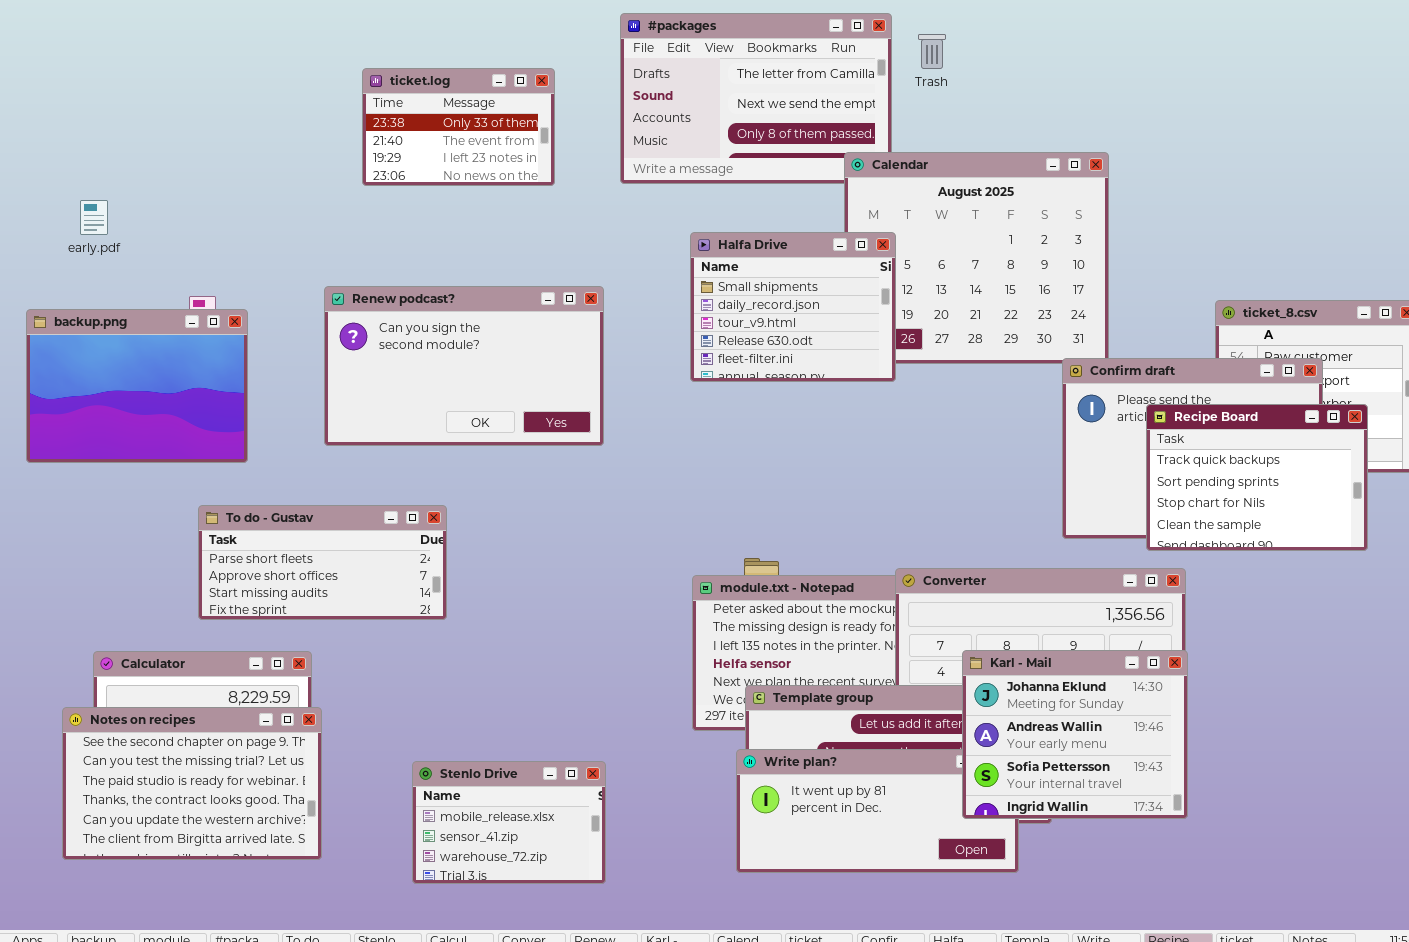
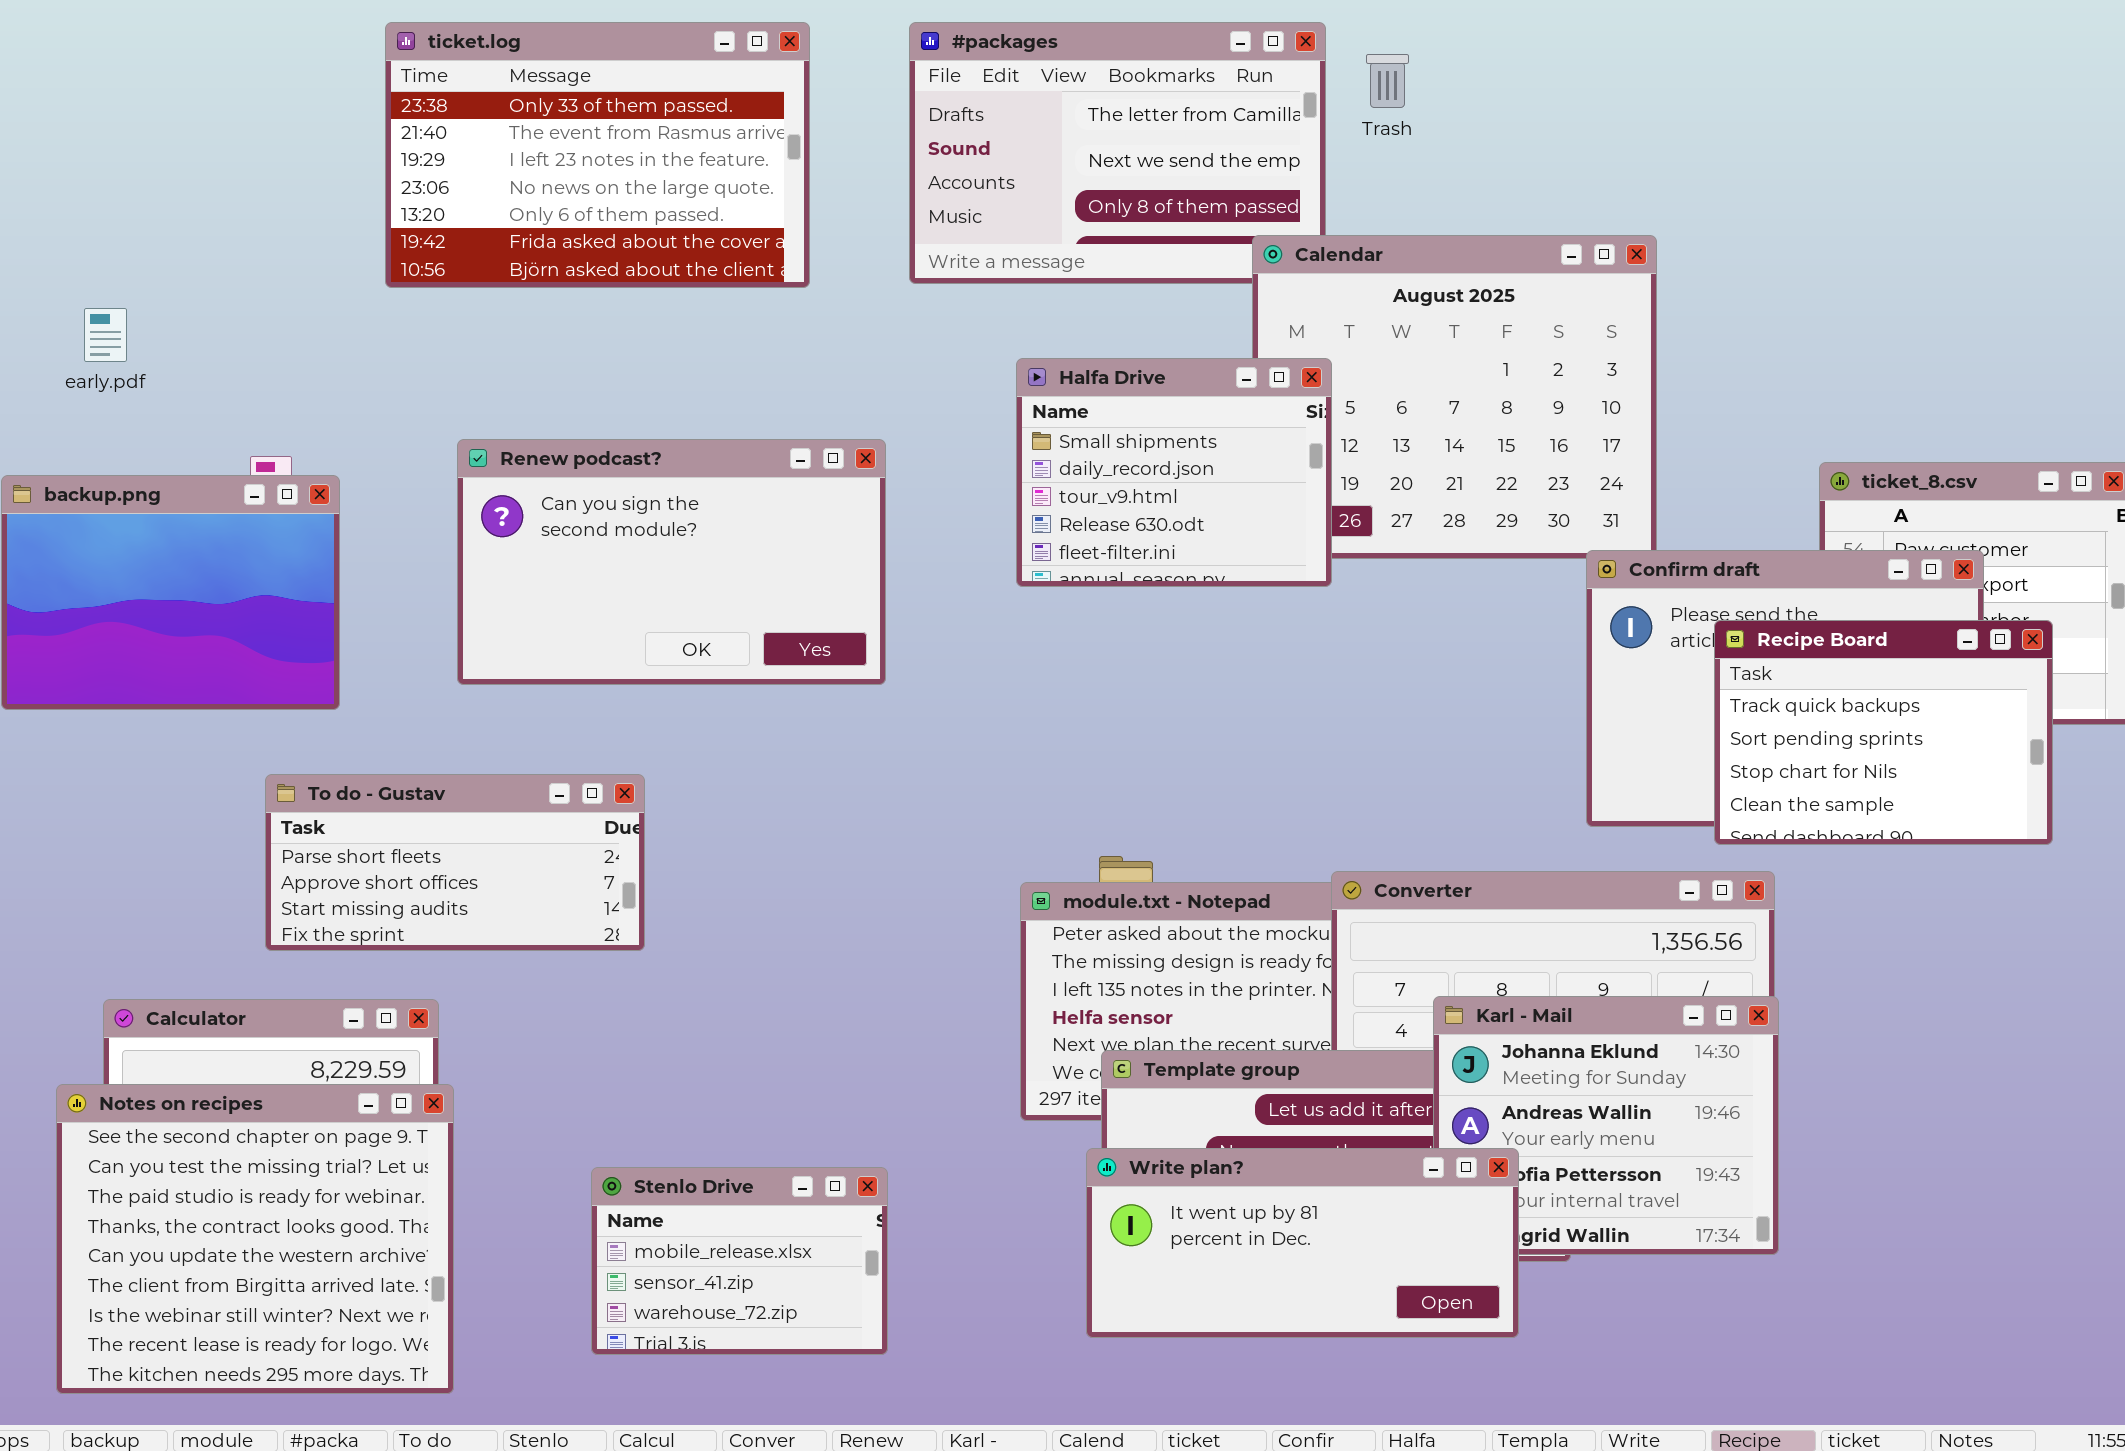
ticket.log: [362,68,555,186] -> [385,22,810,288], resized
Notes on recipes: [62,707,322,860] -> [56,1084,454,1394], resized
Write plan?: [736,749,1019,873] -> [1086,1148,1519,1338], raised

